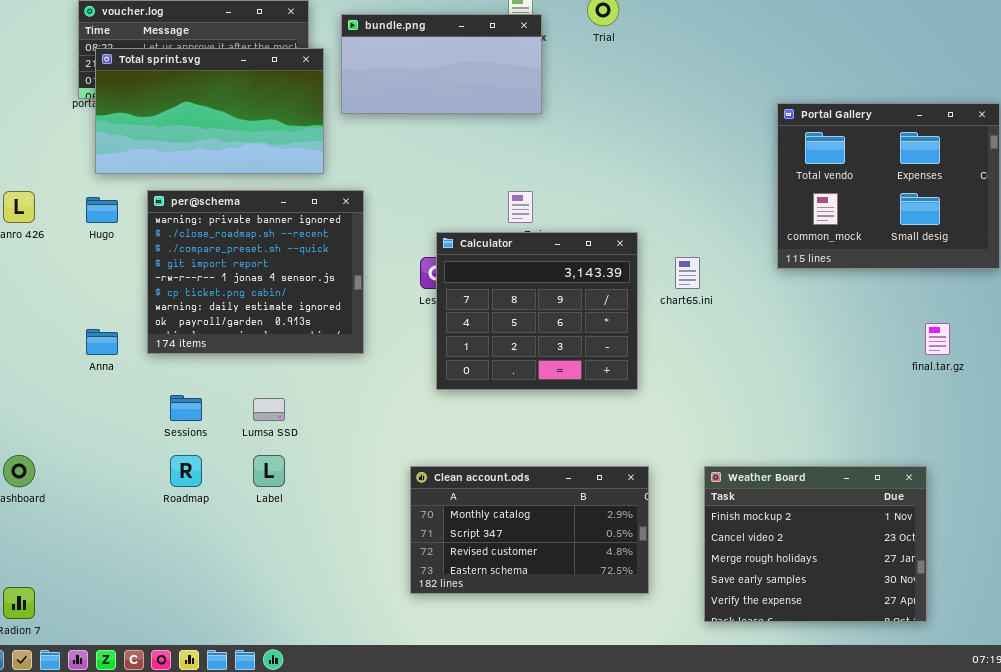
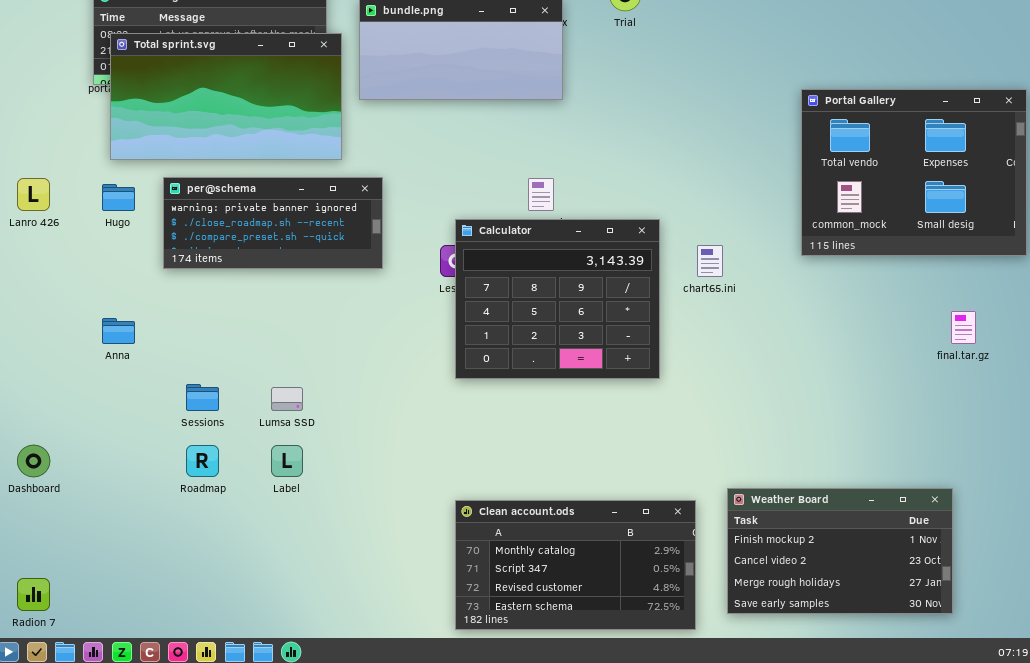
per@schema: [147,190,364,354] -> [163,177,383,269], resized
Clean account.ods: [410,466,649,594] -> [455,500,696,630], moved
Weather Board: [704,466,927,622] -> [727,488,953,614], resized

